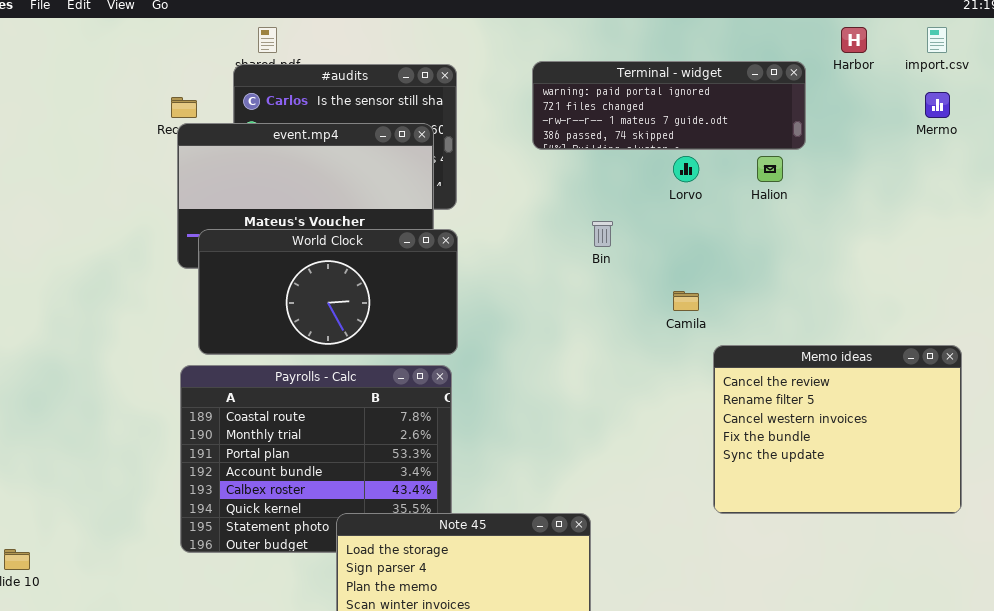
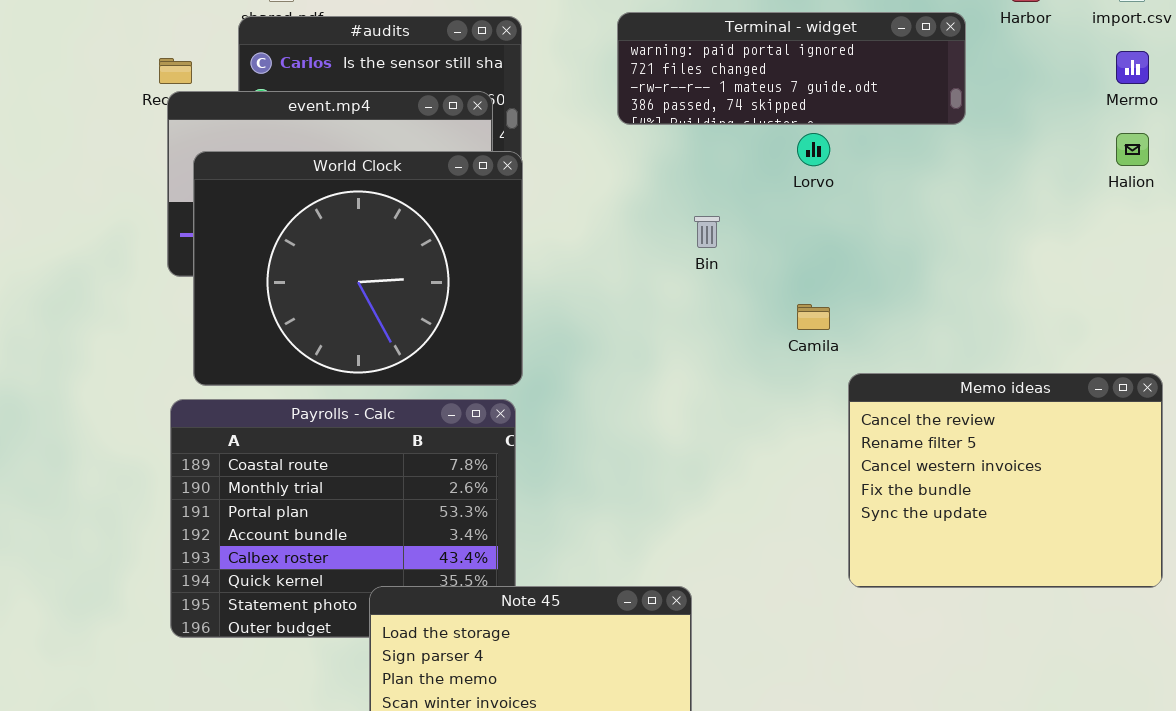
Halion: [757,156,783,182] -> [1116,133,1149,166], moved
World Clock: [198,229,458,355] -> [193,151,523,386], resized

